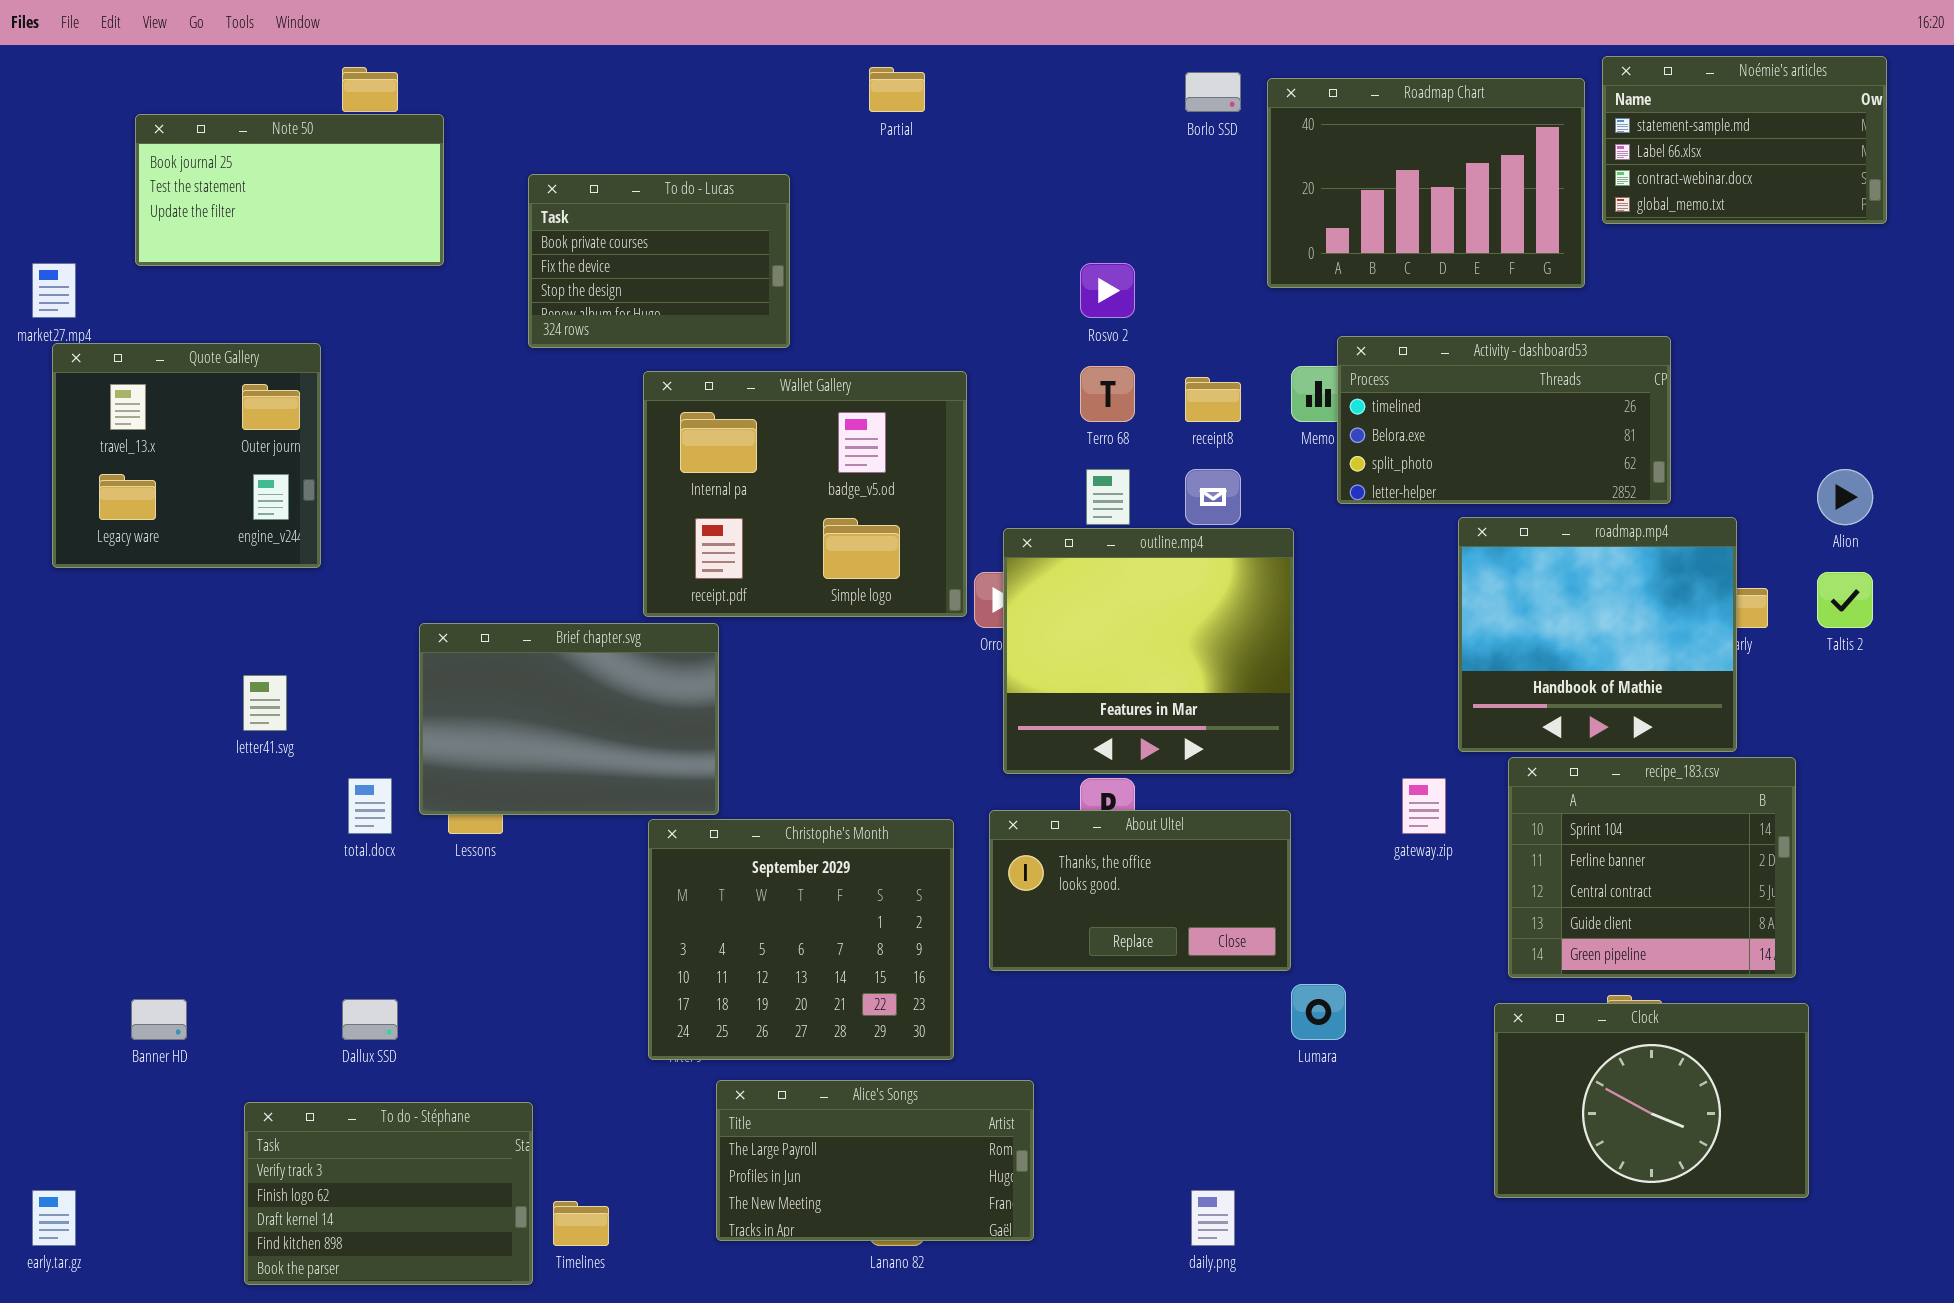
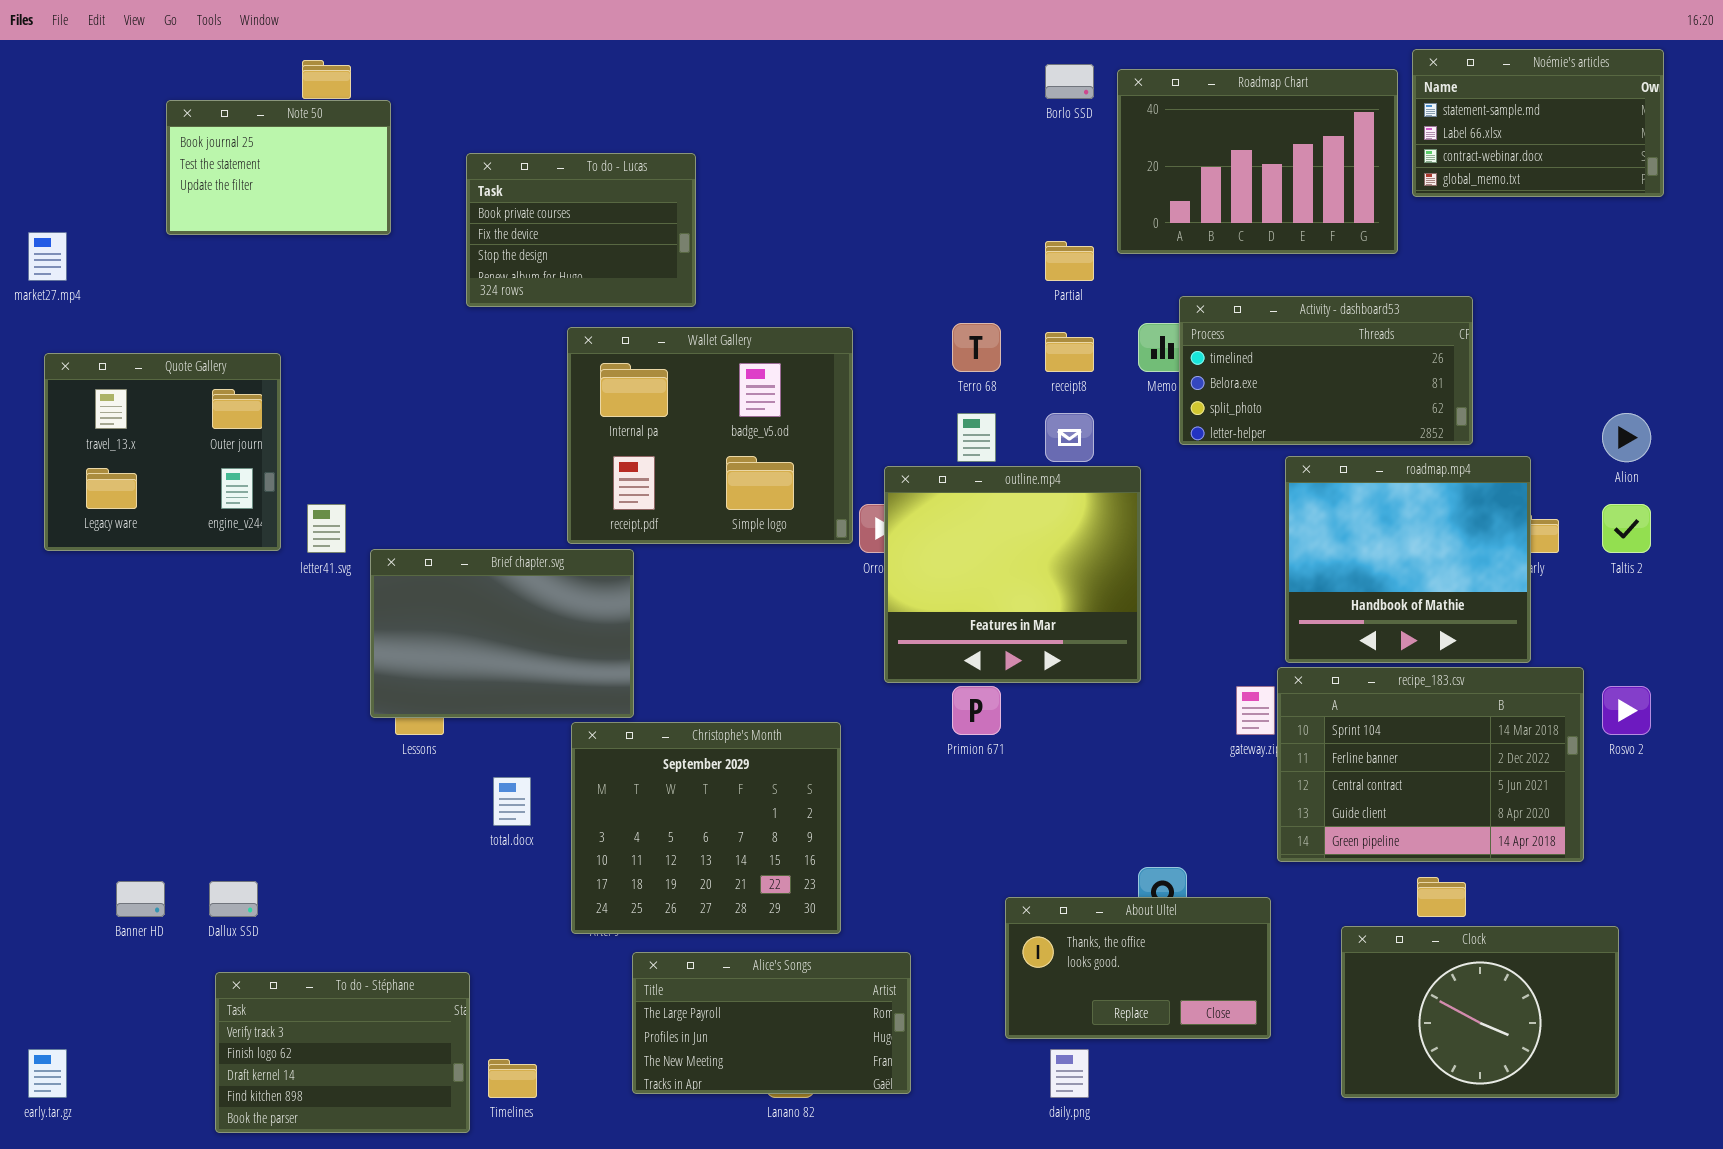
Partial: [869,67,925,112] -> [1045,241,1094,281], moved
Note 50: [135,114,444,266] -> [166,100,391,235], resized
Rosvo 2: [1080,263,1135,318] -> [1602,686,1651,735], moved
Quote Gallery: [52,343,321,568] -> [44,353,281,551], moved
letter41.svg: [243,675,287,731] -> [307,504,346,553], moved
recipe_183.csv: [1508,757,1796,978] -> [1277,667,1584,862], resized
total.docx: [348,778,392,834] -> [493,777,531,826], moved
About Ultel: [989,810,1291,971] -> [1005,897,1271,1039], moved
Dallux SSD: [342,999,398,1040] -> [209,881,258,917], moved
Clock: [1494,1003,1809,1198] -> [1341,926,1619,1098], moved

